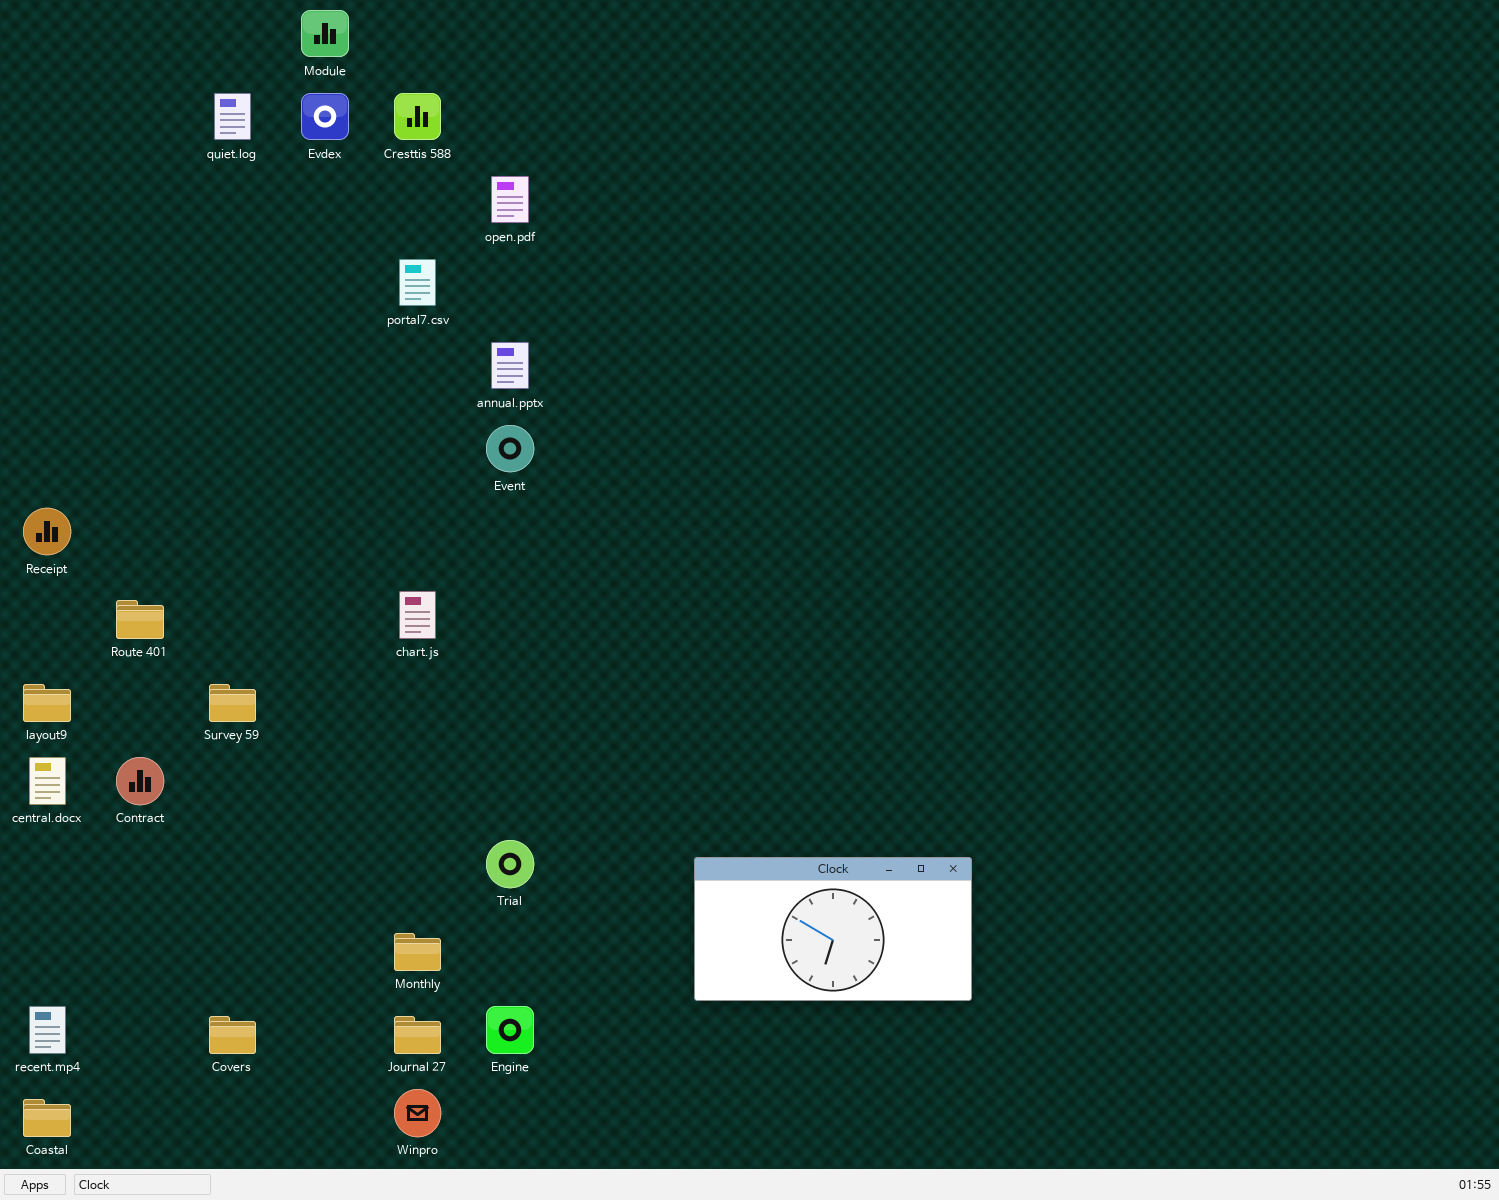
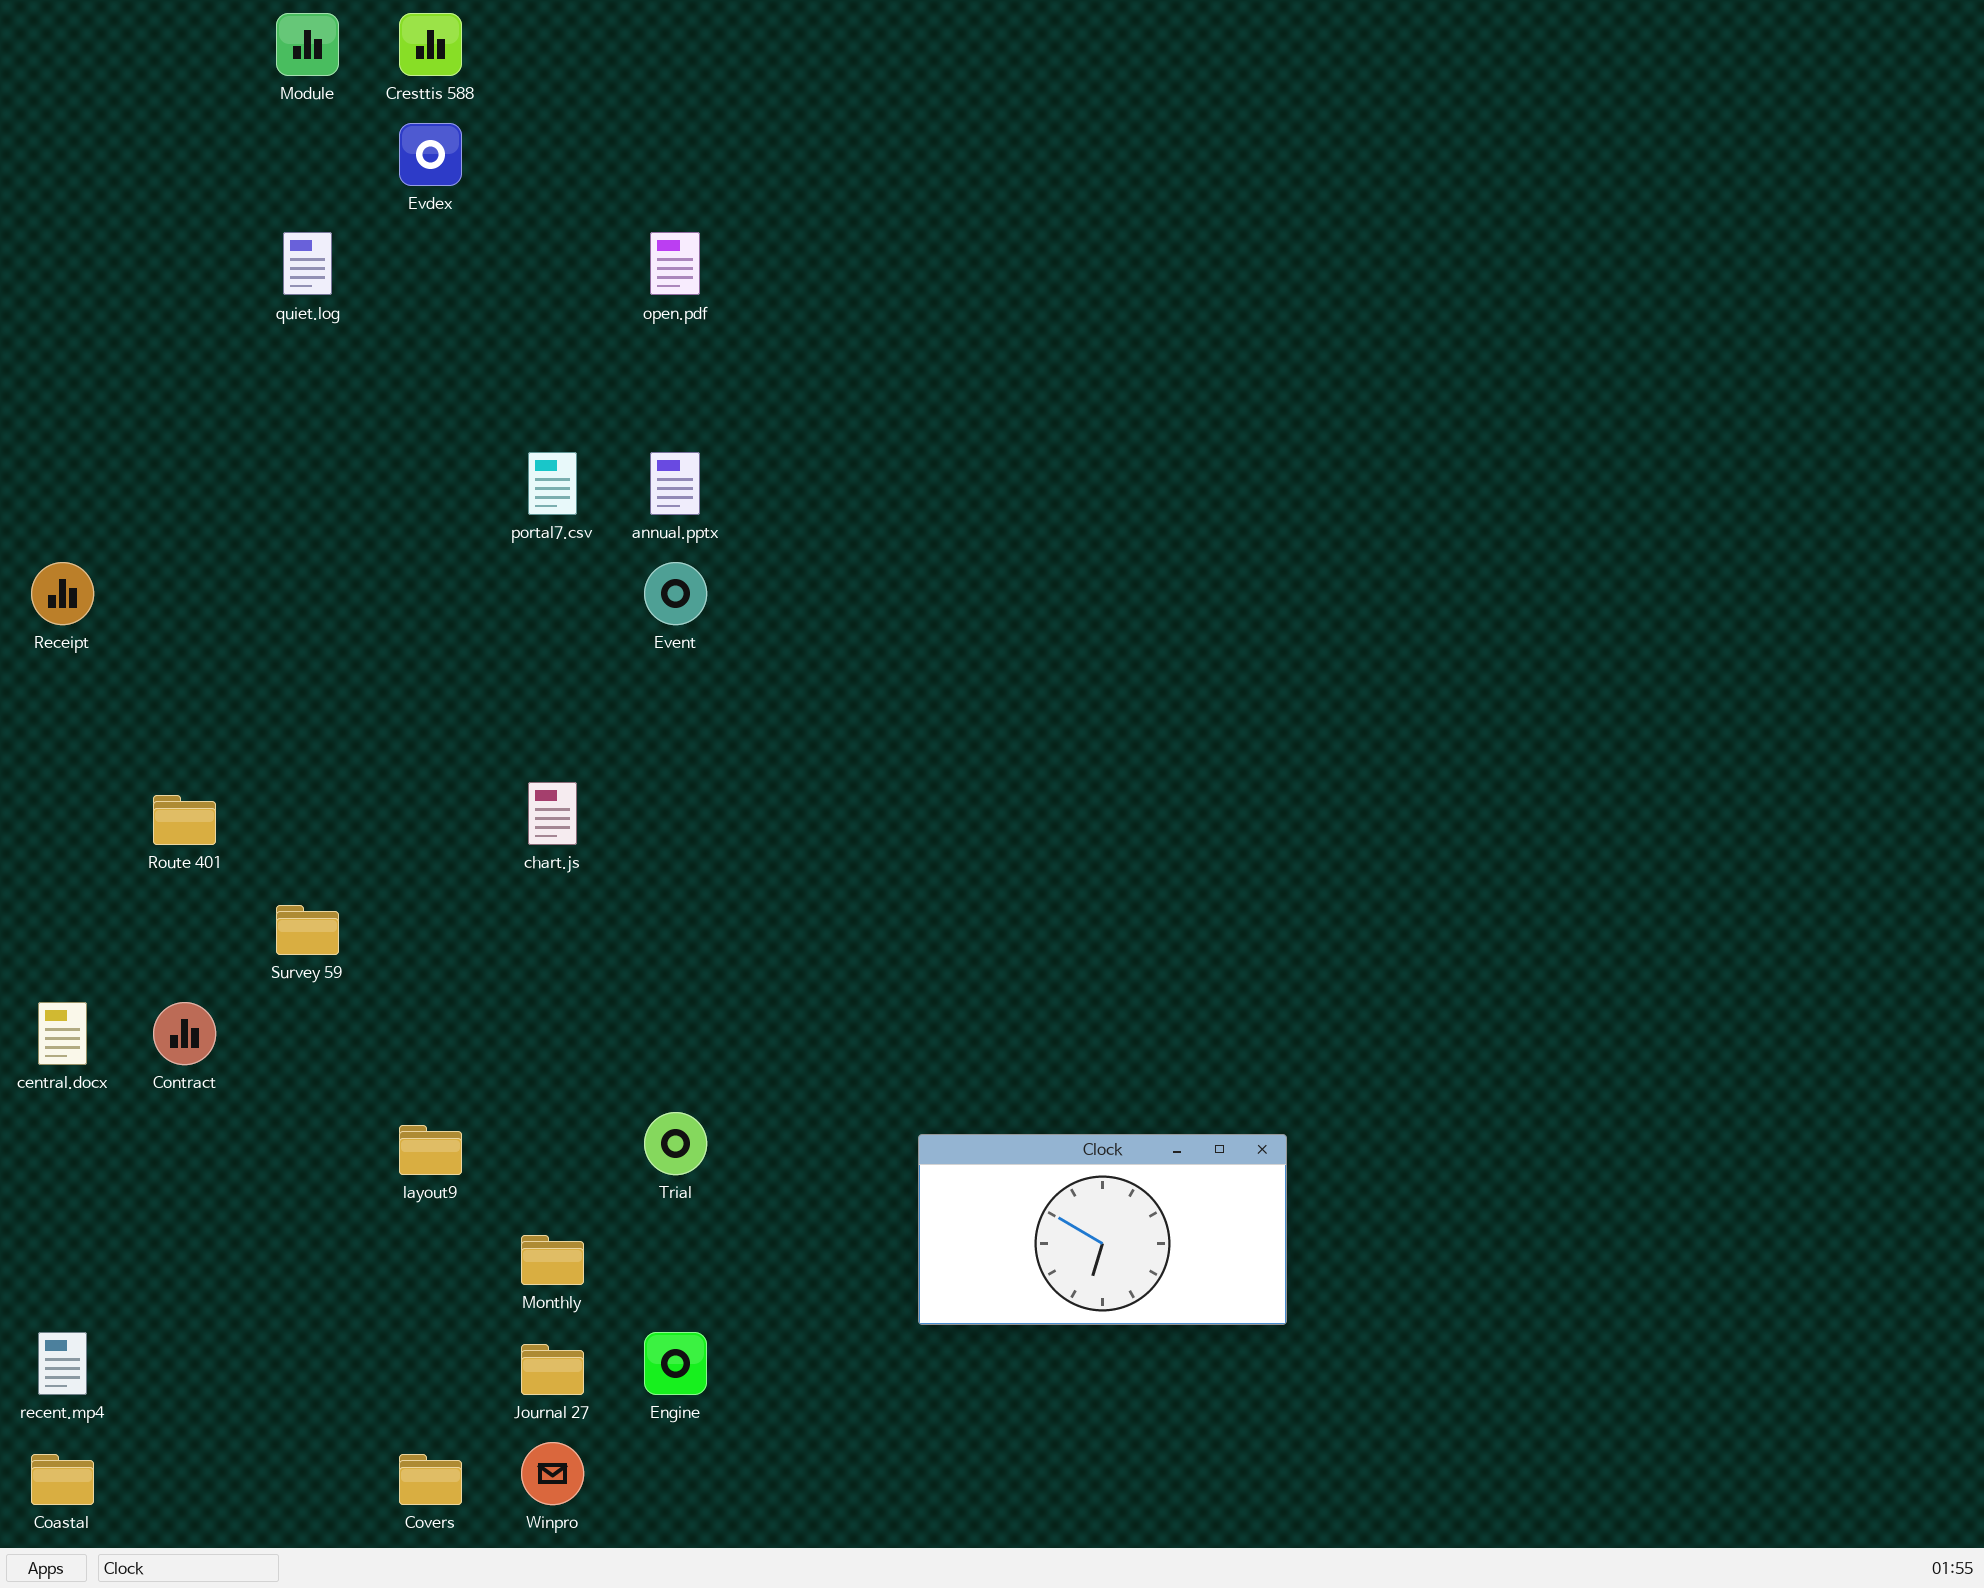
Module: [301,10,349,57] -> [276,13,339,76], moved
quiet.log: [214,93,251,140] -> [283,232,332,295], moved
Cresttis 588: [394,93,441,140] -> [399,13,462,76], moved
portal7.csv: [399,259,436,306] -> [528,452,577,515], moved
Receipt: [23,508,71,555] -> [31,562,94,625], moved
layout9: [23,684,71,722] -> [399,1125,462,1175], moved
Covers: [209,1016,256,1054] -> [399,1454,462,1505], moved

